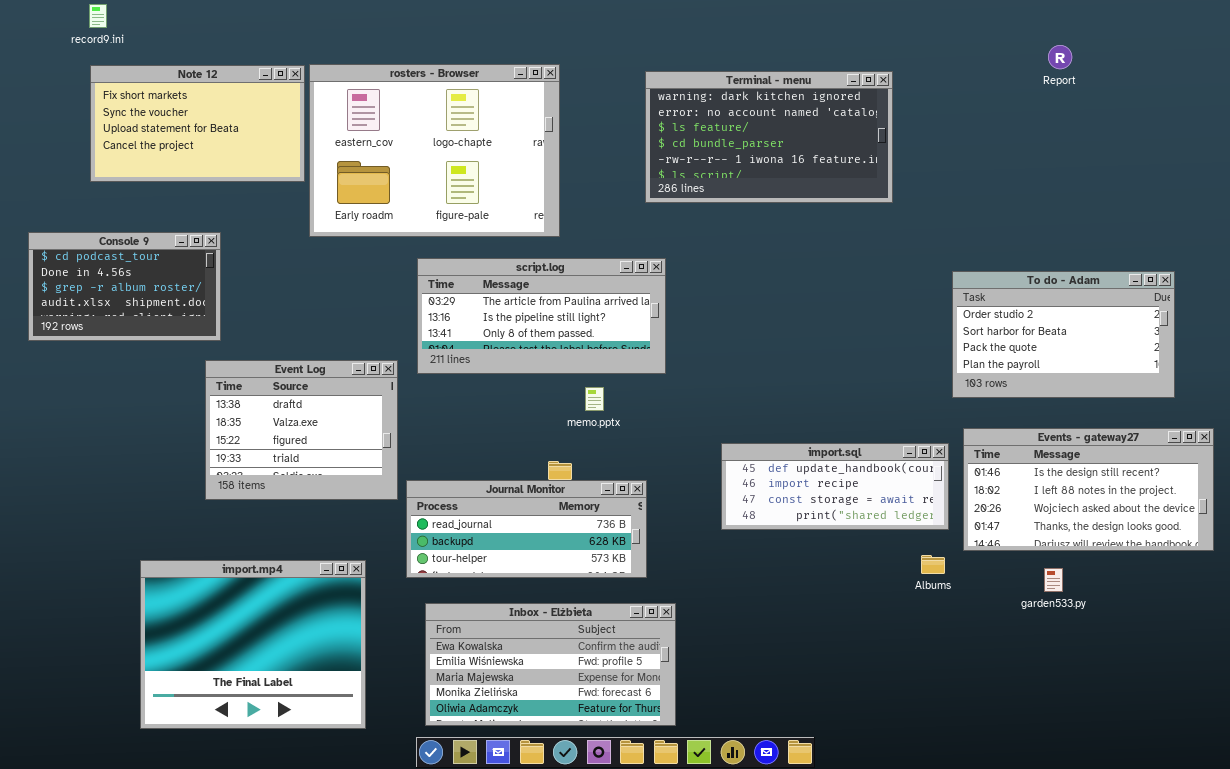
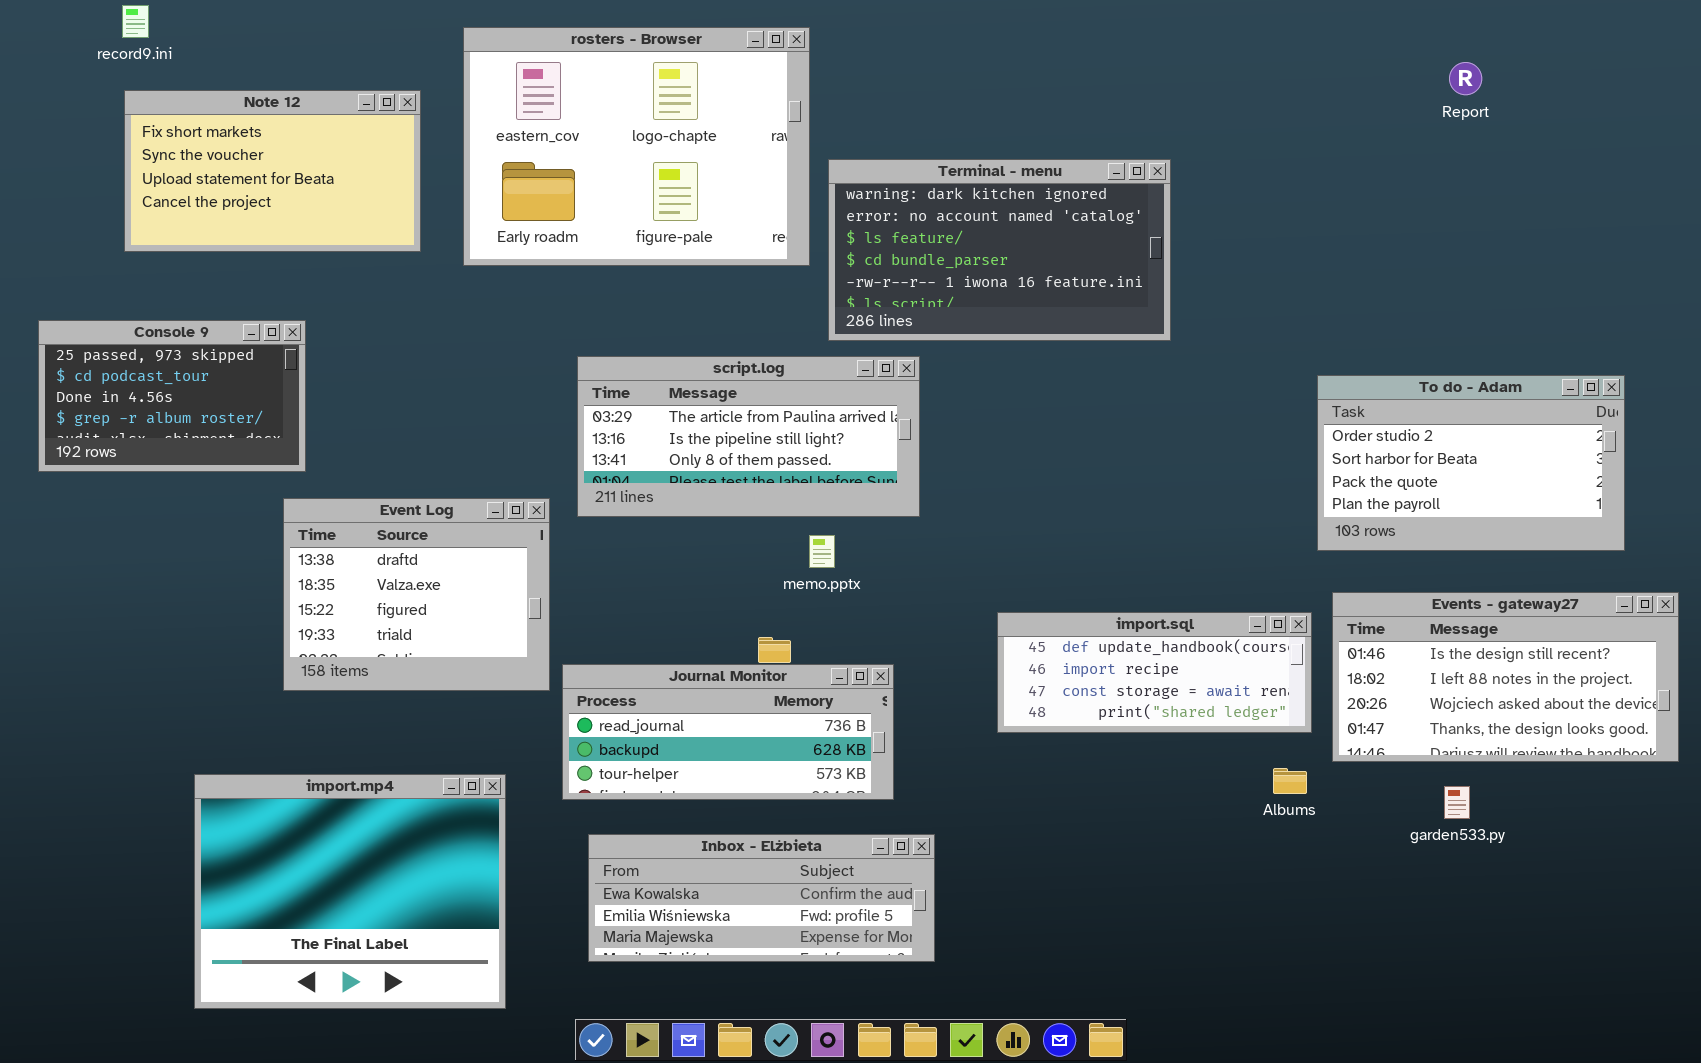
rosters - Browser: [309,64,560,237] -> [463,27,810,266], moved
Terminal - menu: [645,71,893,203] -> [828,159,1171,341], moved
Console 9: [28,232,221,341] -> [38,320,306,472], scrolled up 1 row
Inbox - Elżbieta: [425,603,676,726] -> [588,834,935,962], resized

